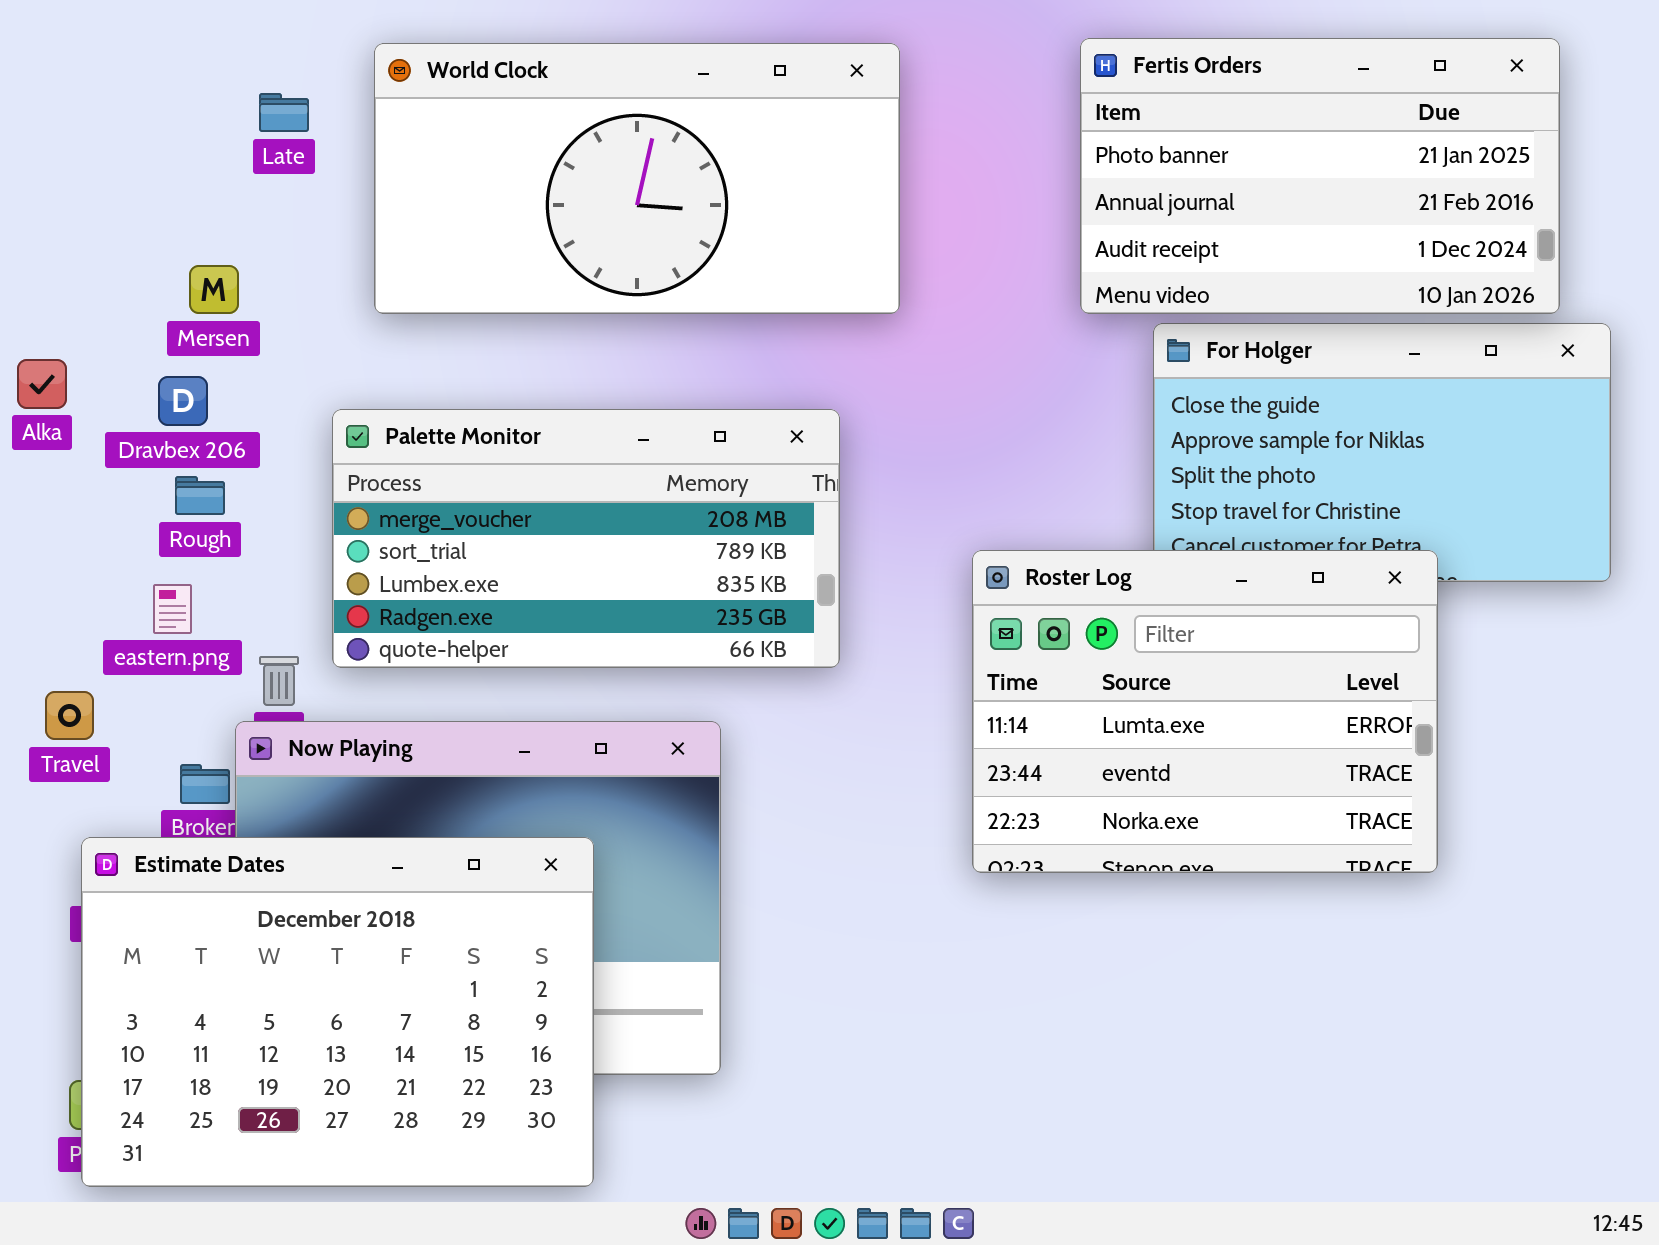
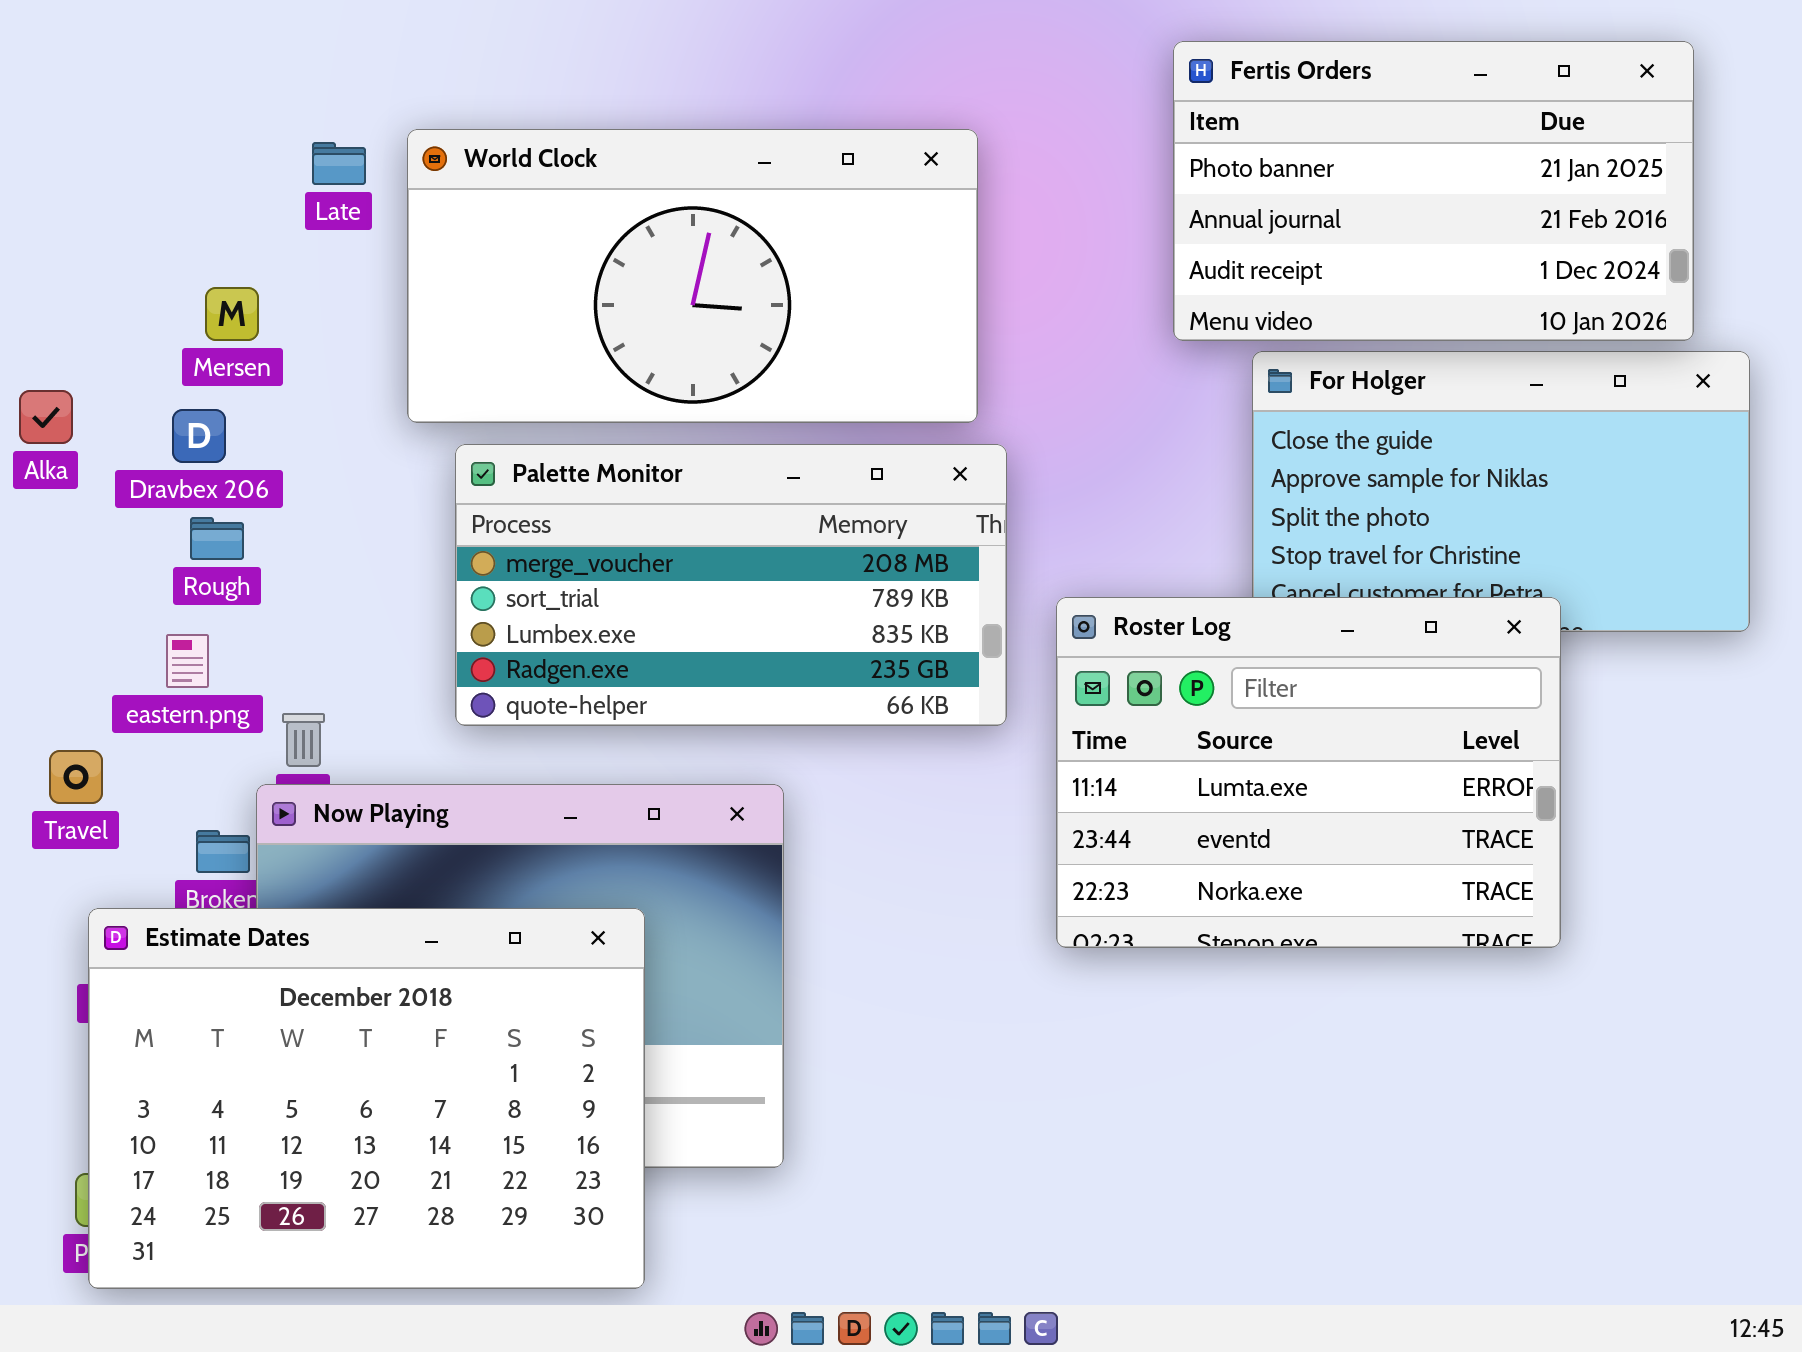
World Clock: [374,43,900,314] -> [407,129,978,423], moved
Late: [259,93,309,132] -> [312,142,366,185], moved
Palette Monitor: [332,409,840,668] -> [455,444,1007,726], moved

